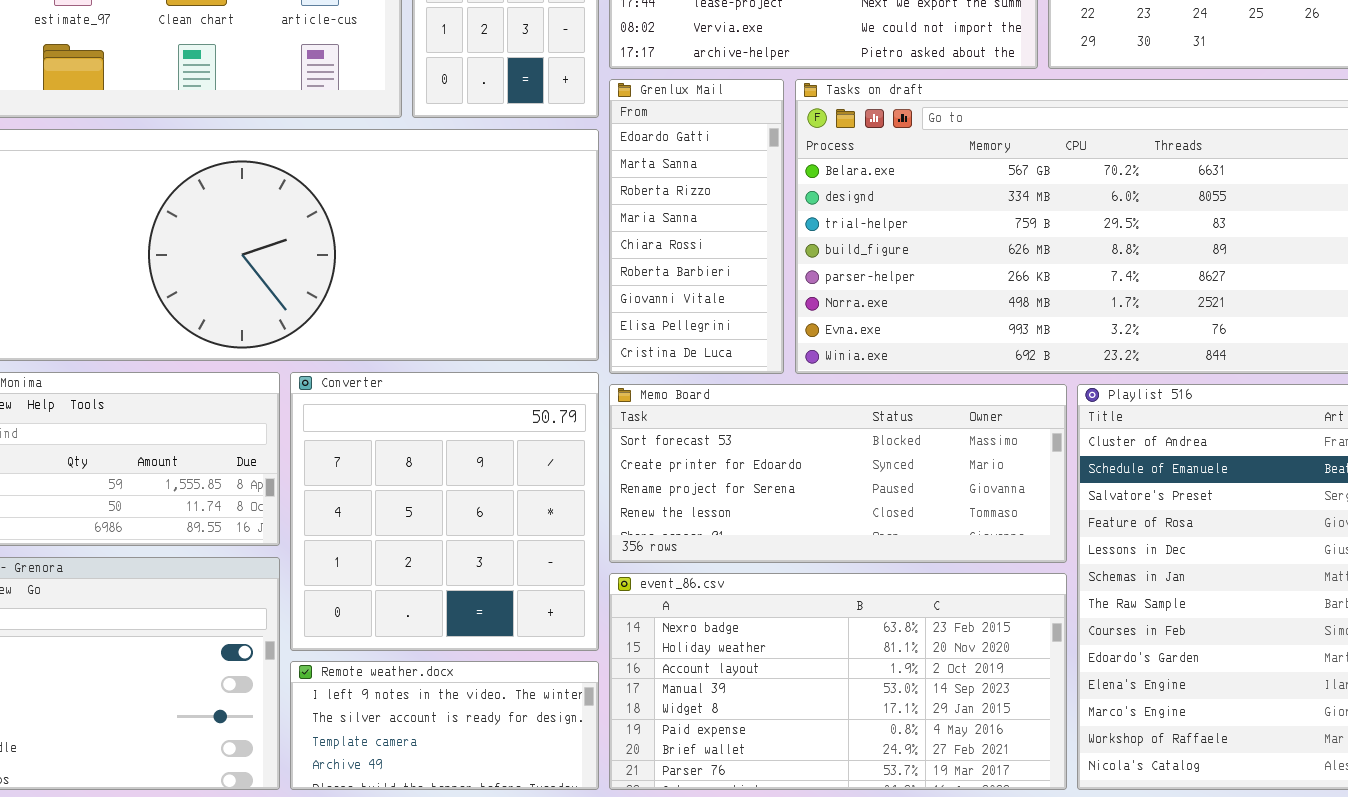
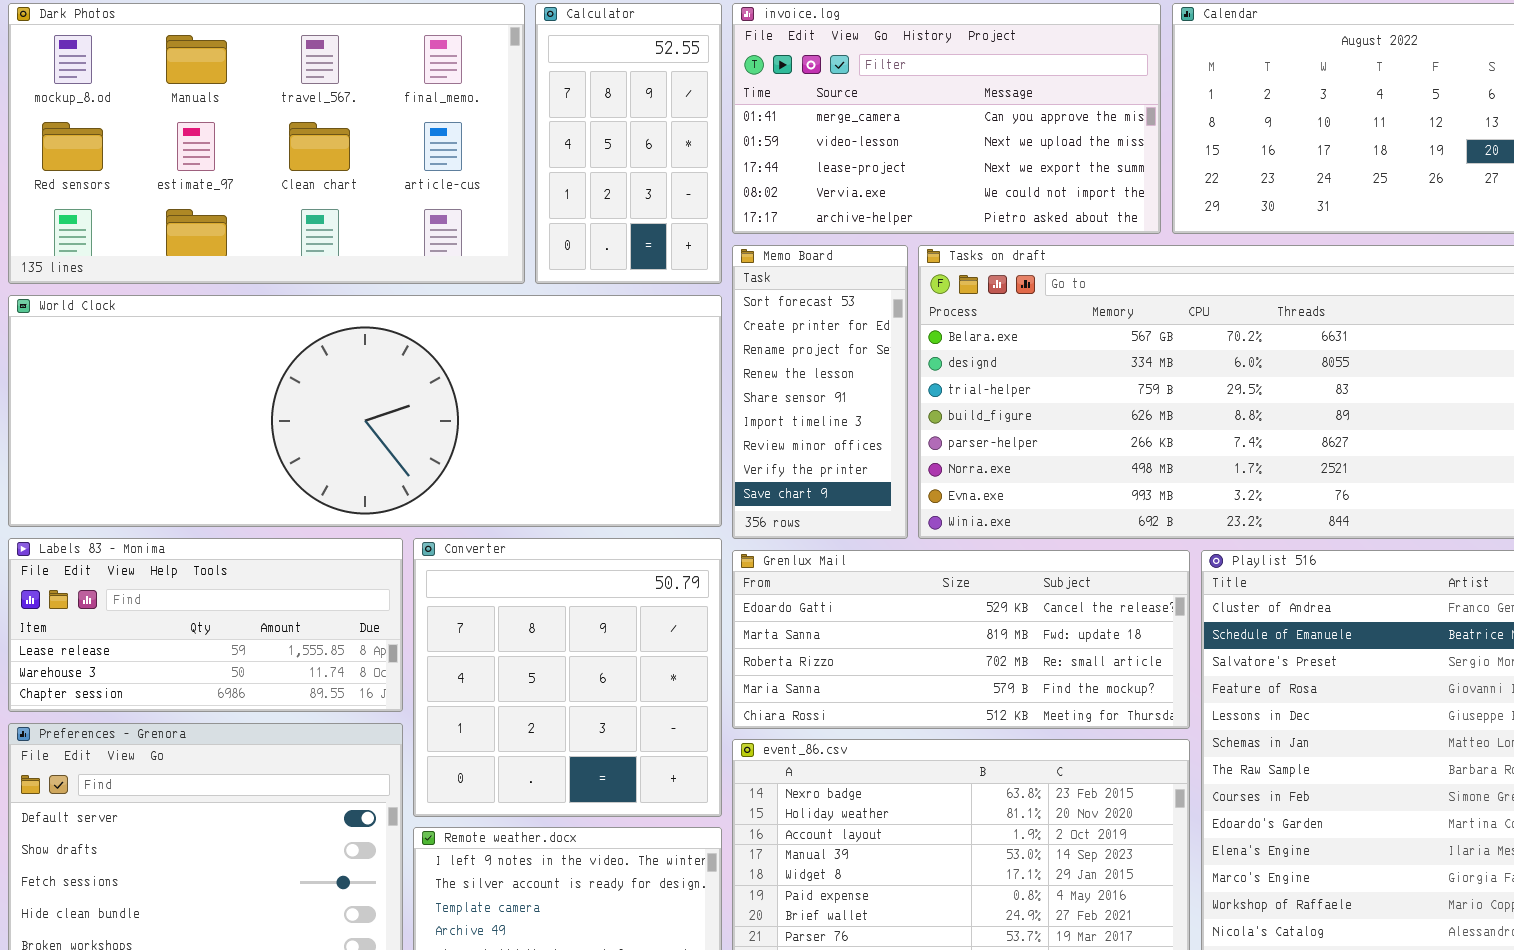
Grenlux Mail: [609,79,784,374] -> [732,550,1190,729], moved, resized
Memo Board: [609,384,1067,563] -> [732,245,908,539], moved, resized

